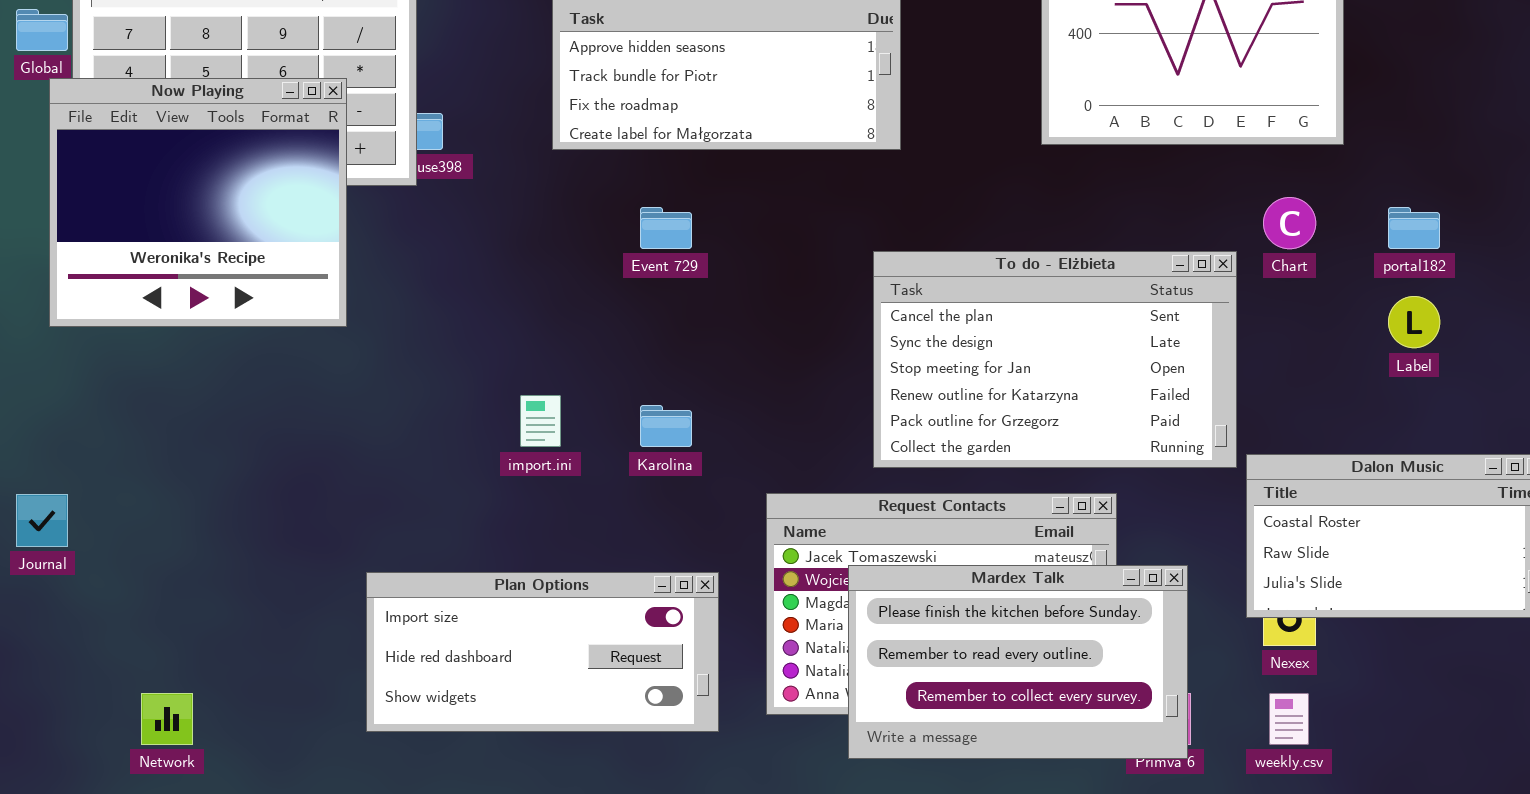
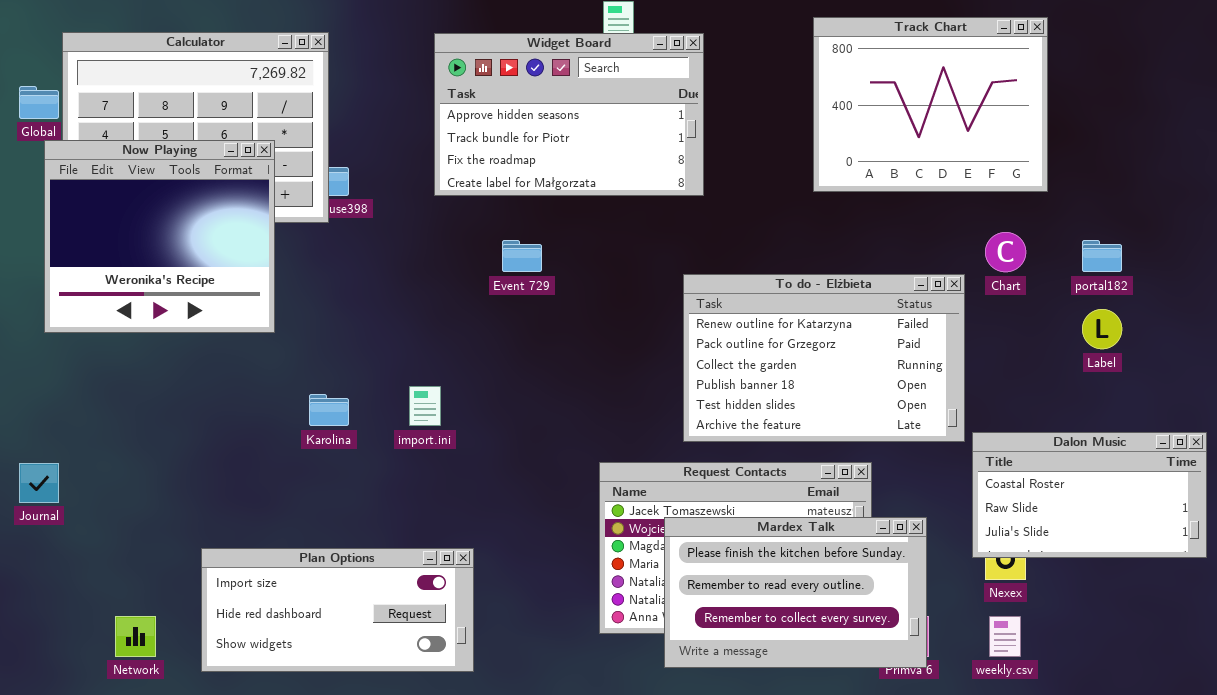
To do - Elżbieta: [873,251,1237,468] -> [683,274,965,442], scrolled down 3 rows
Karolina: [640,405,692,447] -> [309,394,349,426], moved
Plan Options: [366,572,719,732] -> [201,548,474,672], moved

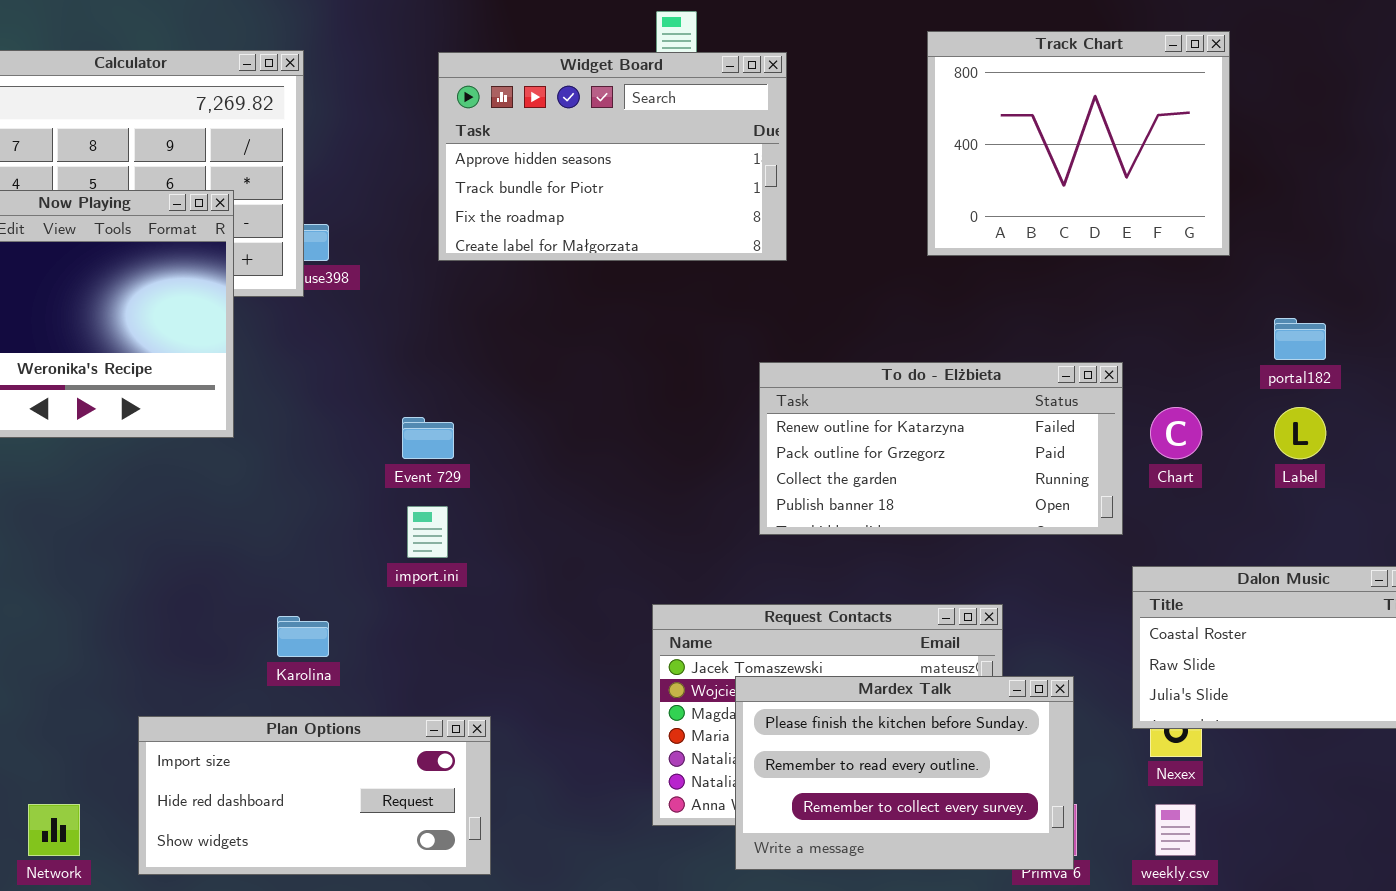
Chart: [985,232,1026,272] -> [1150,407,1202,459], moved
Event 729: [502,240,542,272] -> [402,417,454,459], moved
To do - Elżbieta: [683,274,965,442] -> [759,362,1123,535], resized
Karolina: [309,394,349,426] -> [277,616,329,657], moved

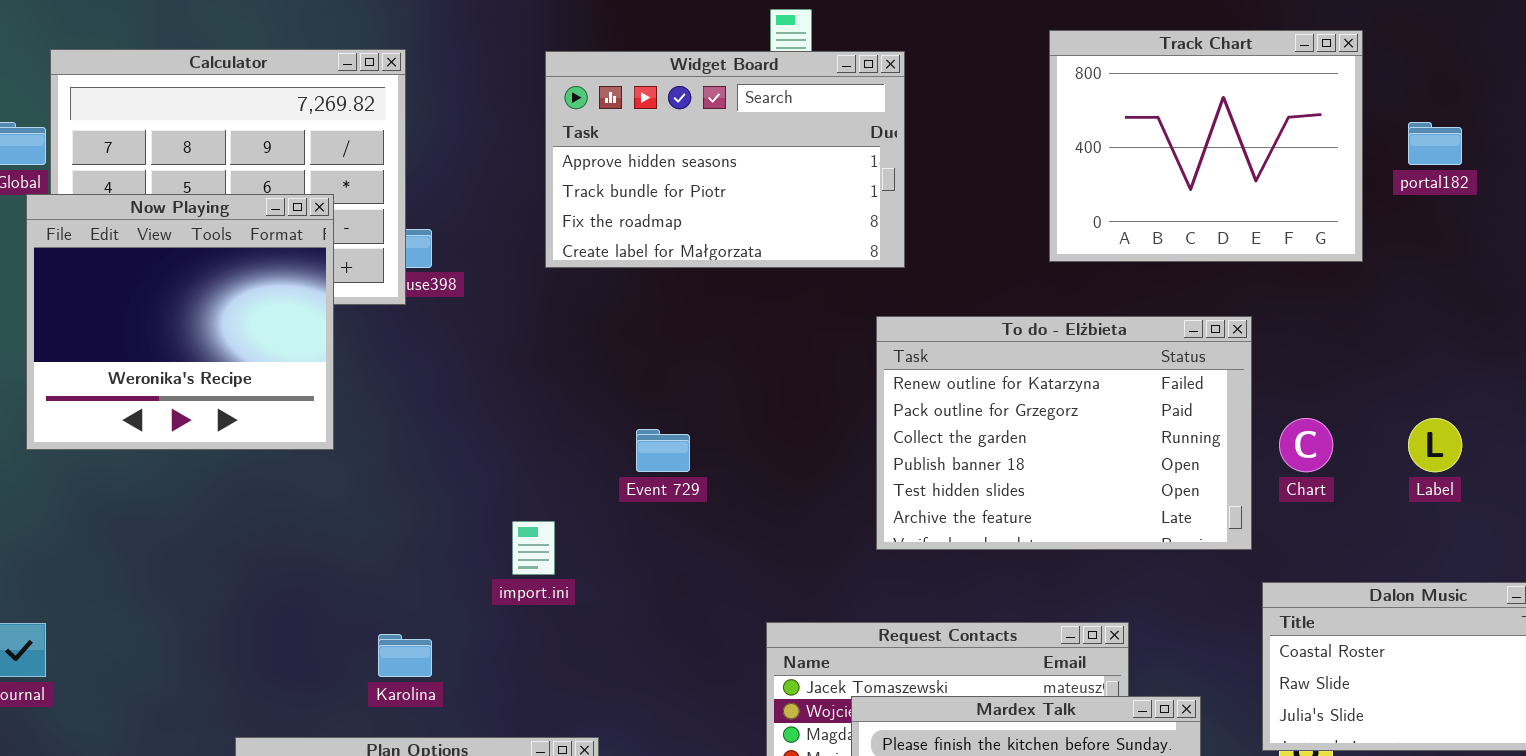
portal182: [1274,318,1326,360] -> [1408,122,1462,165], moved
To do - Elżbieta: [759,362,1123,535] -> [876,316,1252,550], resized
Event 729: [402,417,454,459] -> [636,429,690,472], moved

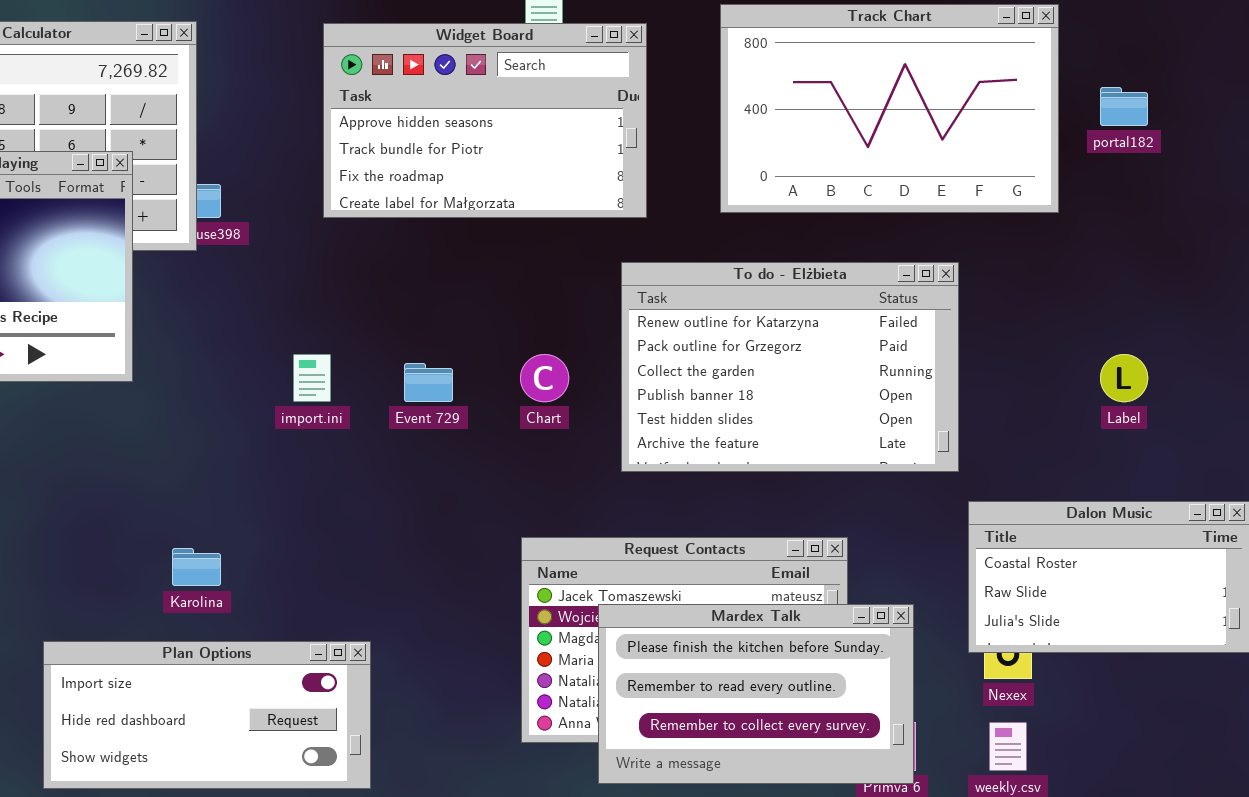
Track Chart: [1049,30,1363,262] -> [720,4,1059,213], resized
Chart: [1279,418,1333,472] -> [520,354,569,402], moved
import.ini: [512,521,555,575] -> [293,354,331,402], moved

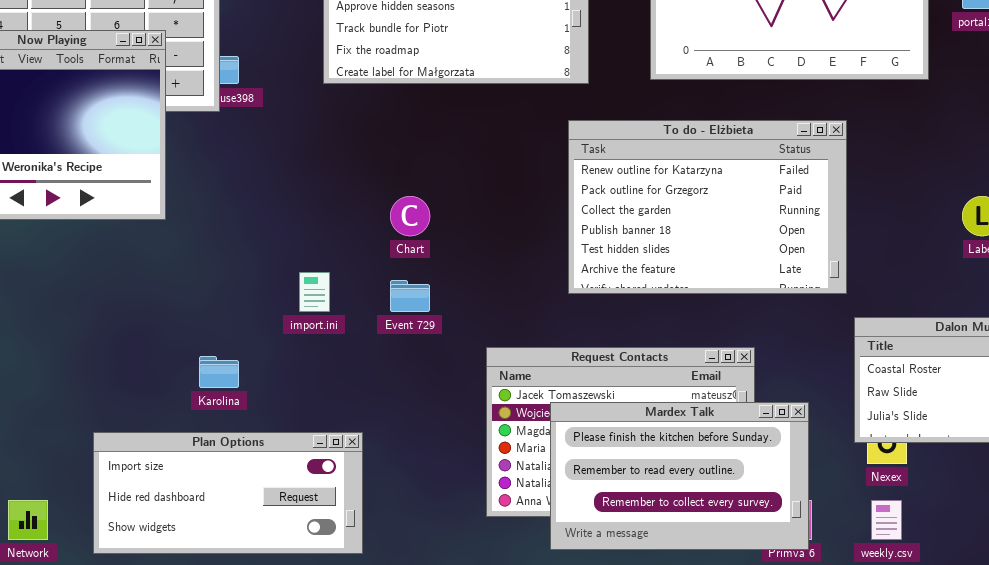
import.ini: [293,354,331,402] -> [299,272,330,312], moved
Chart: [520,354,569,402] -> [390,196,430,236], moved
Event 729: [404,363,453,402] -> [390,280,430,312], moved

